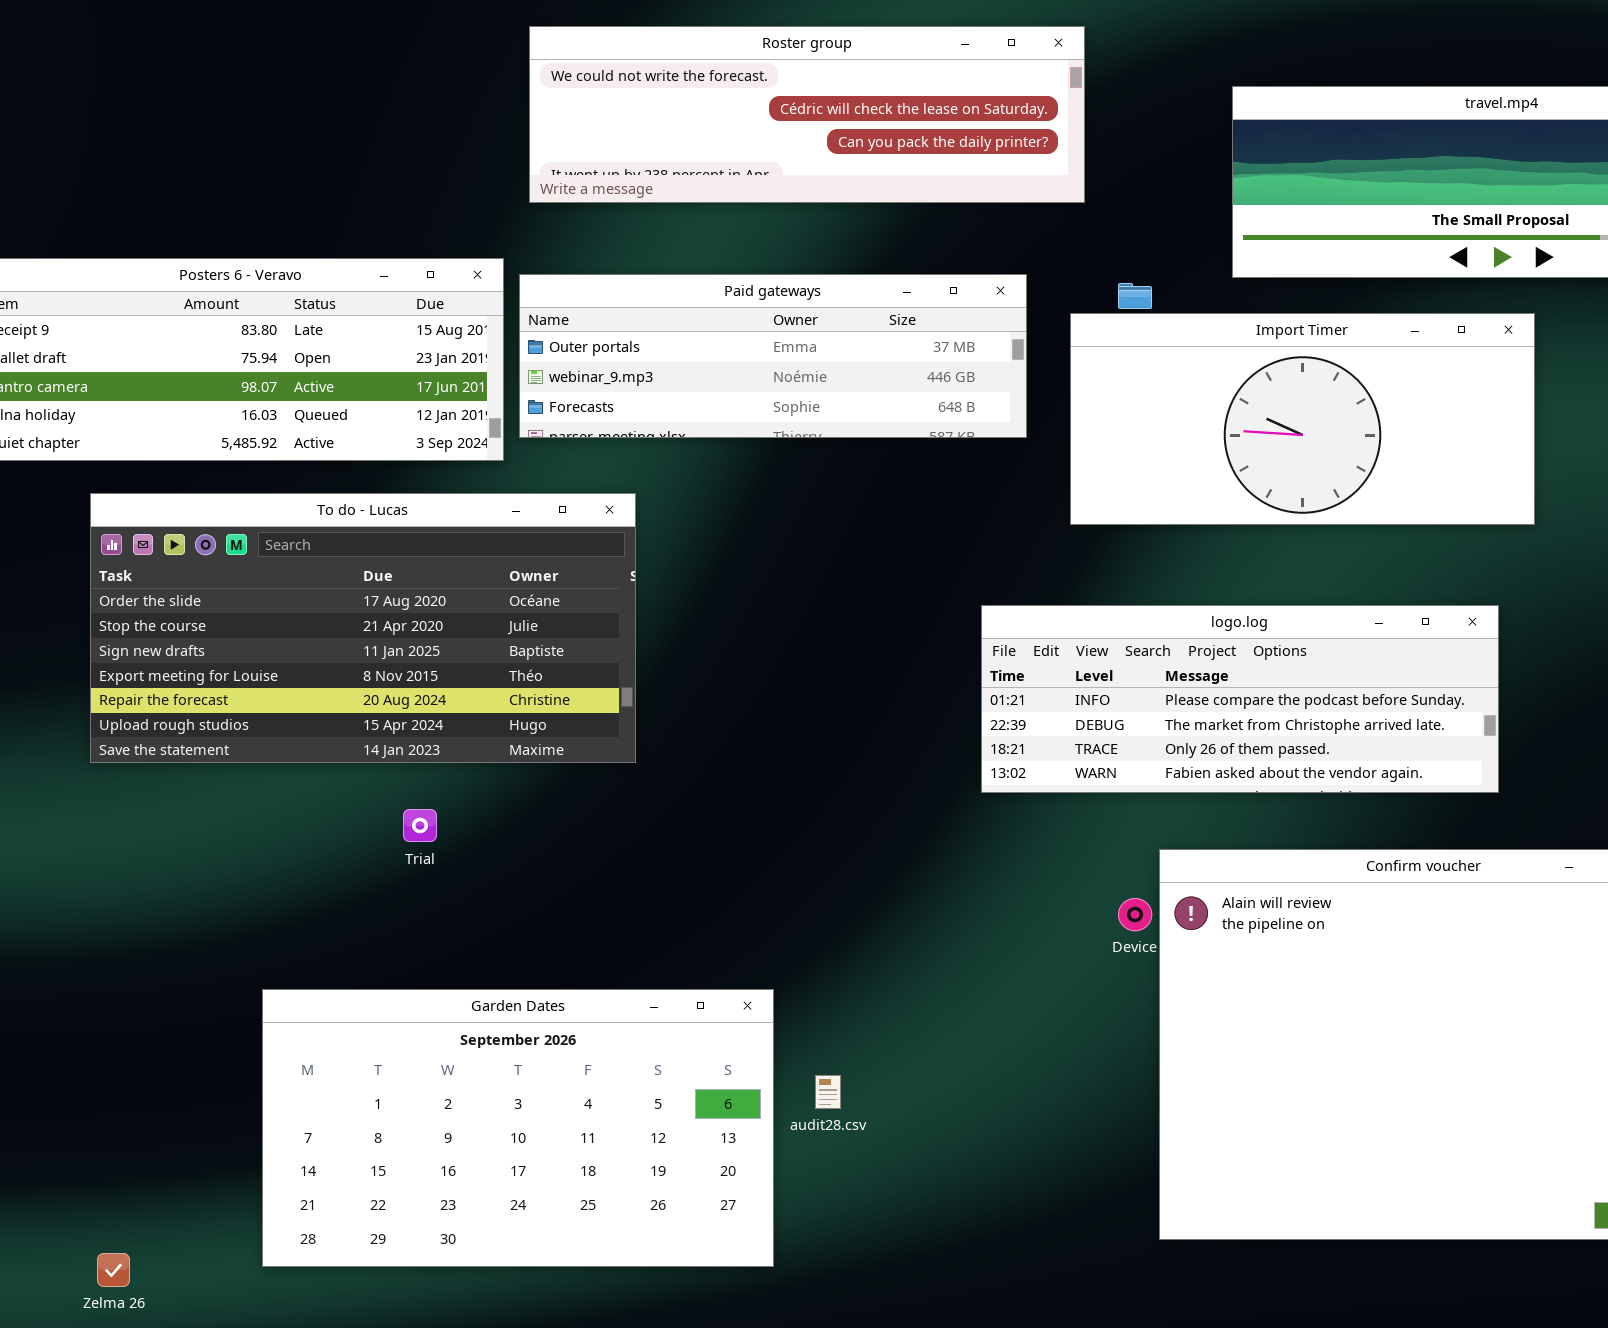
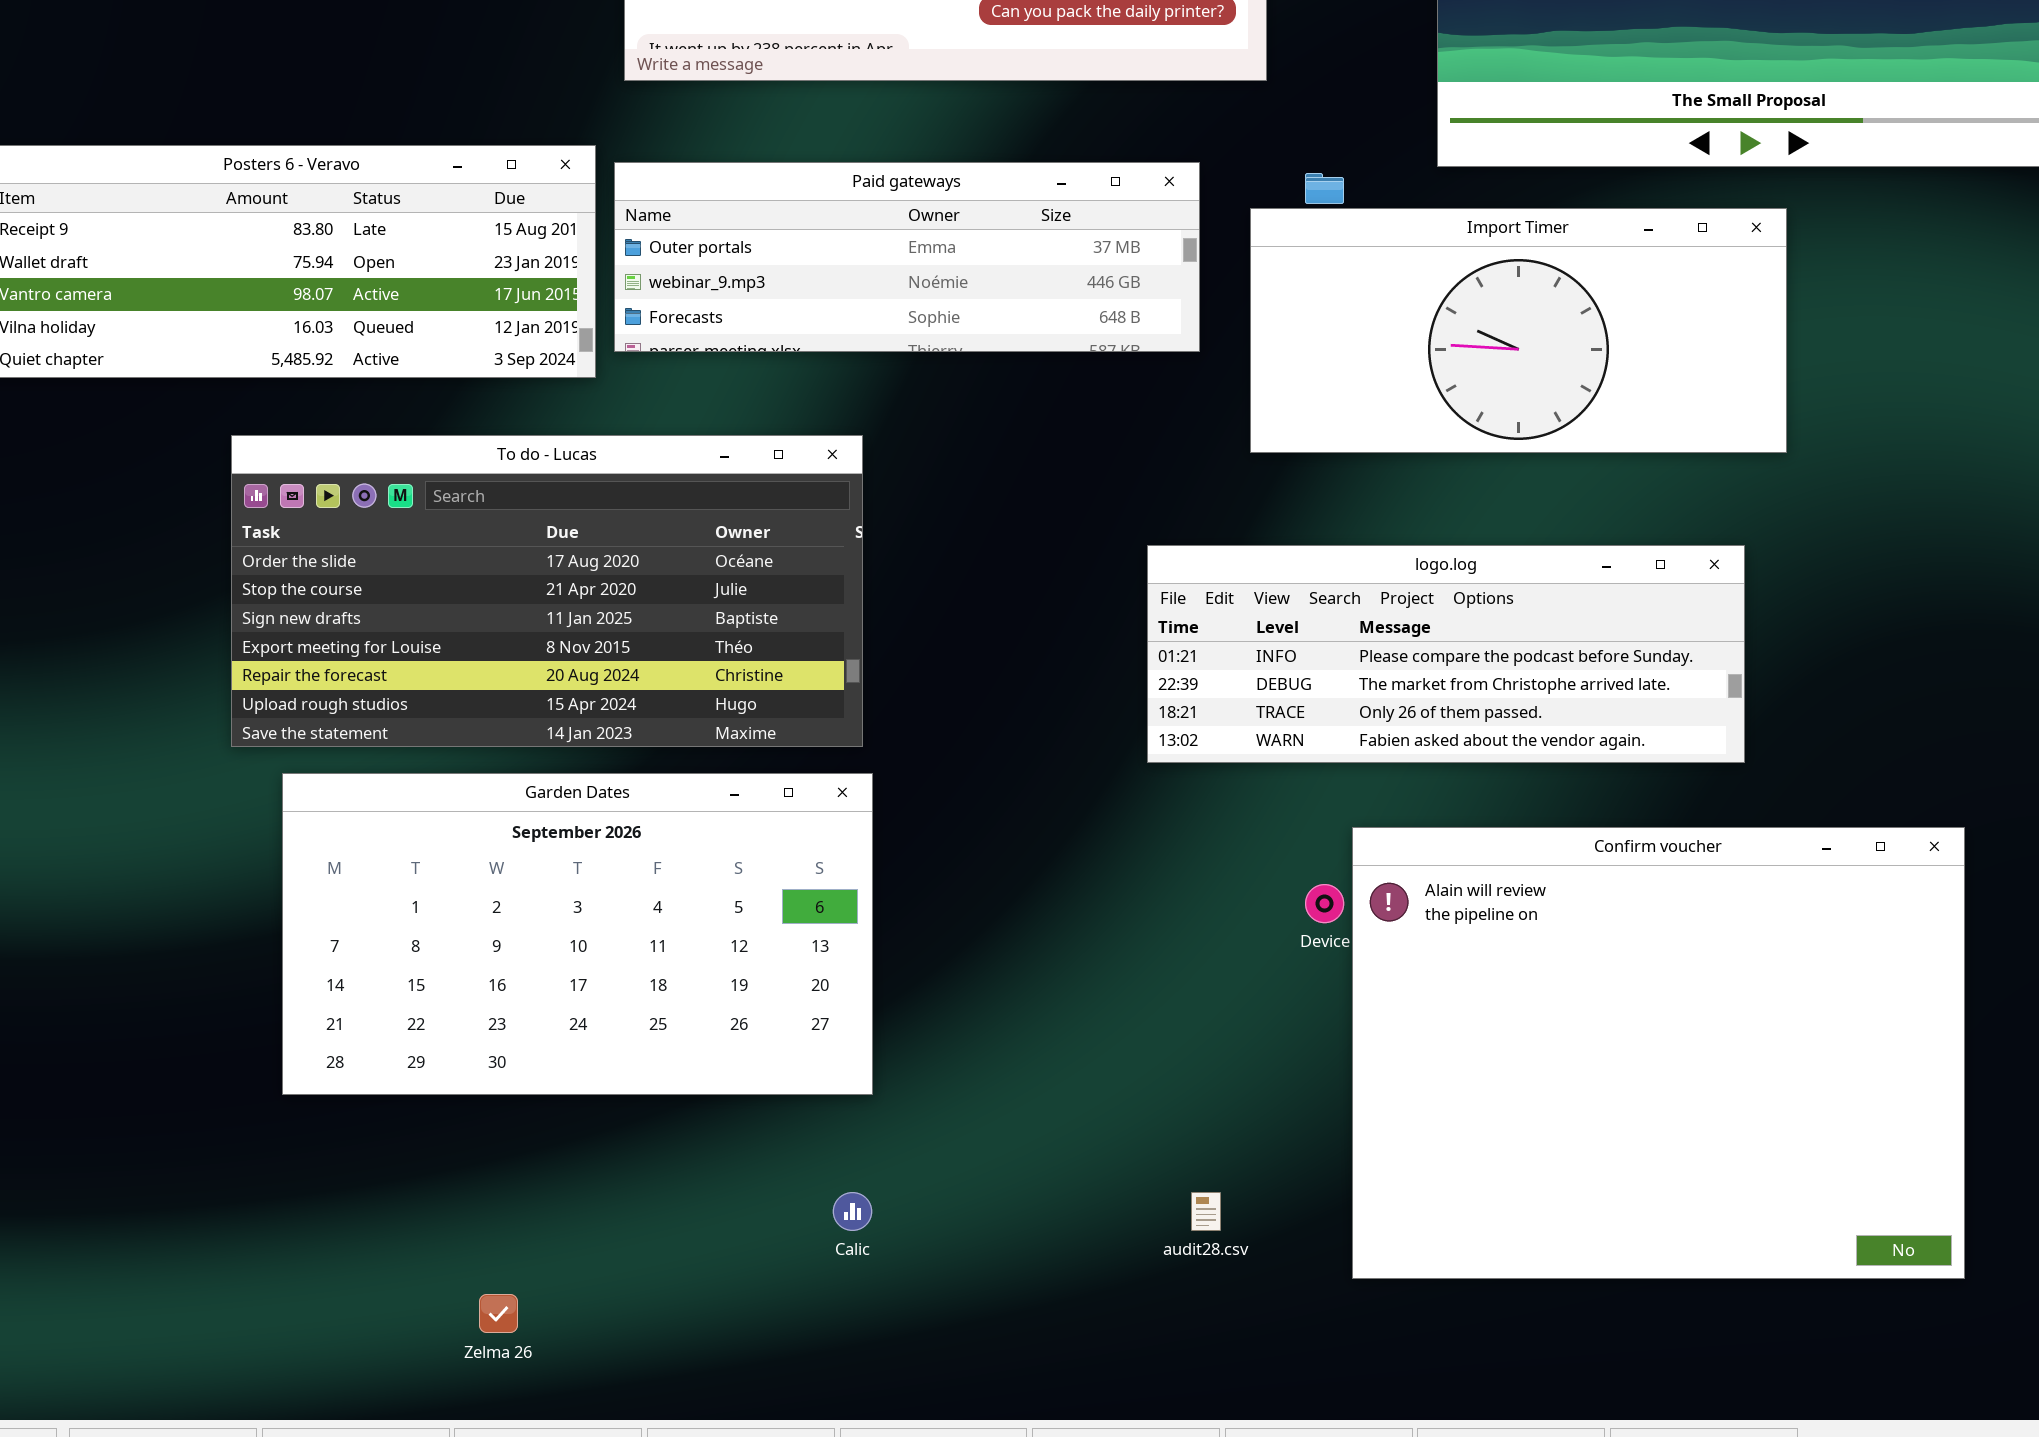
To do - Lucas: [90,493,636,763] -> [231,435,863,747], moved
Garden Dates: [262,989,774,1267] -> [282,773,873,1095], moved
audit28.csv: [815,1075,841,1109] -> [1191,1192,1221,1231], moved
Zelma 26: [97,1253,130,1287] -> [479,1294,518,1333], moved

